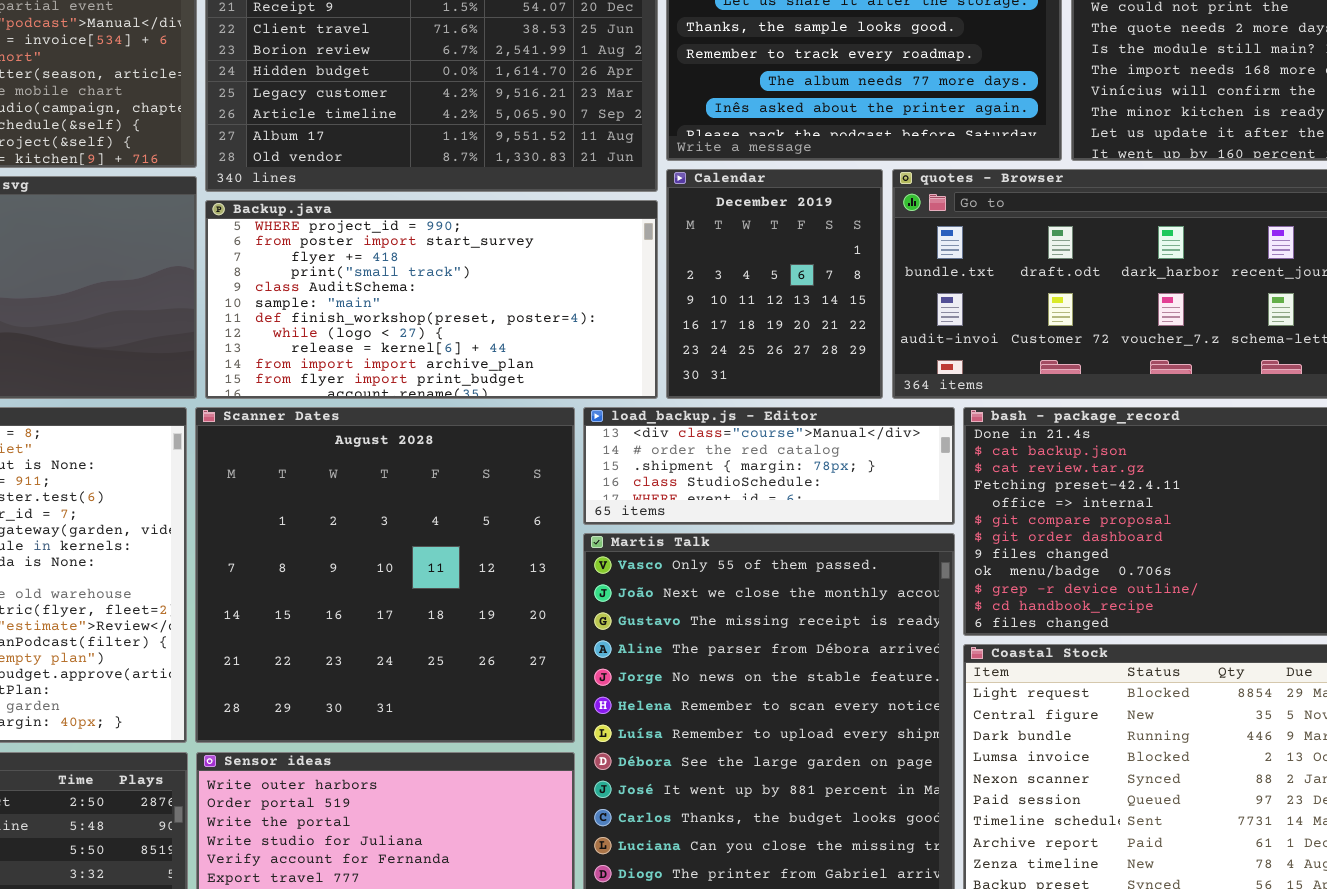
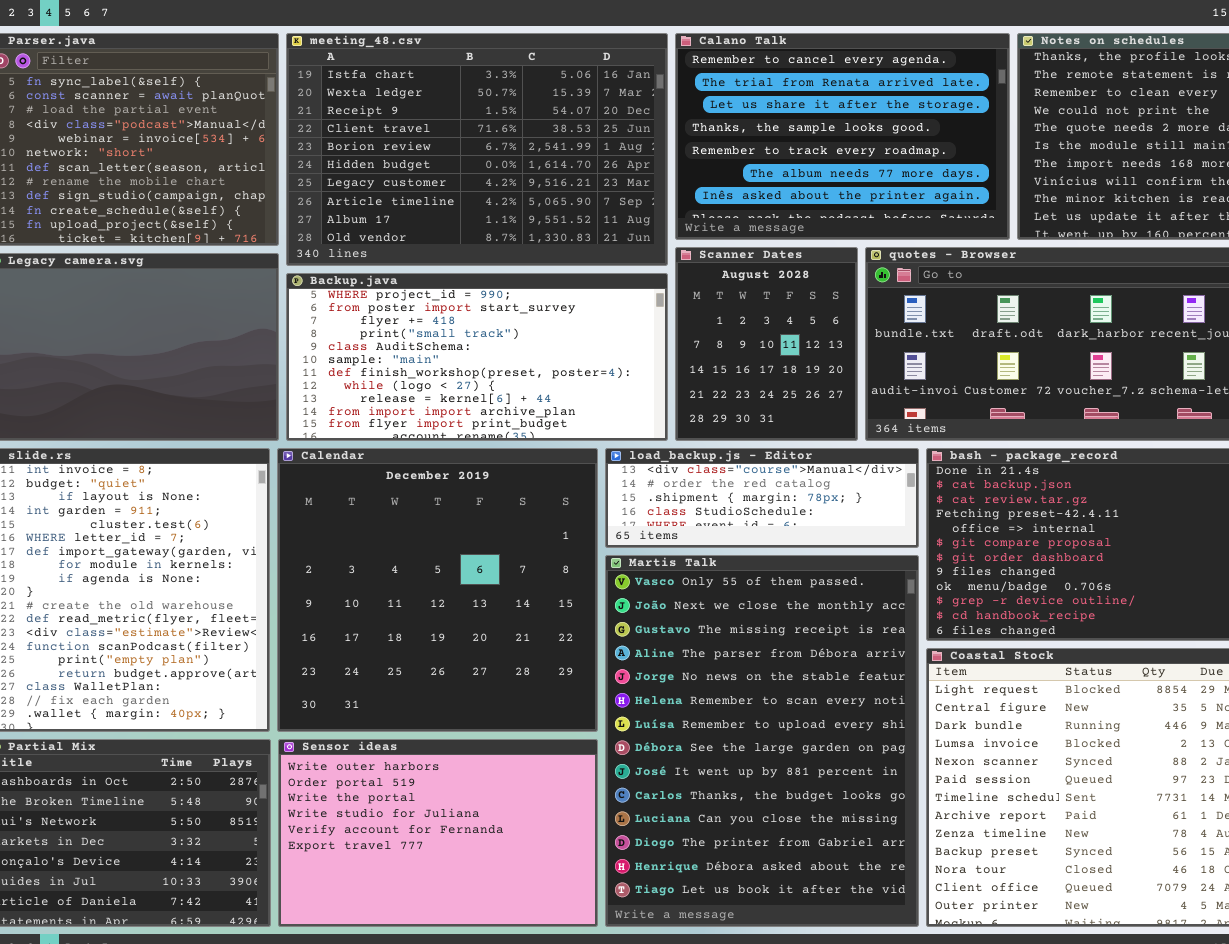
Calendar: [666,169,883,399] -> [277,448,598,732], moved, resized
Scanner Dates: [195,407,575,743] -> [675,247,858,441], moved, resized

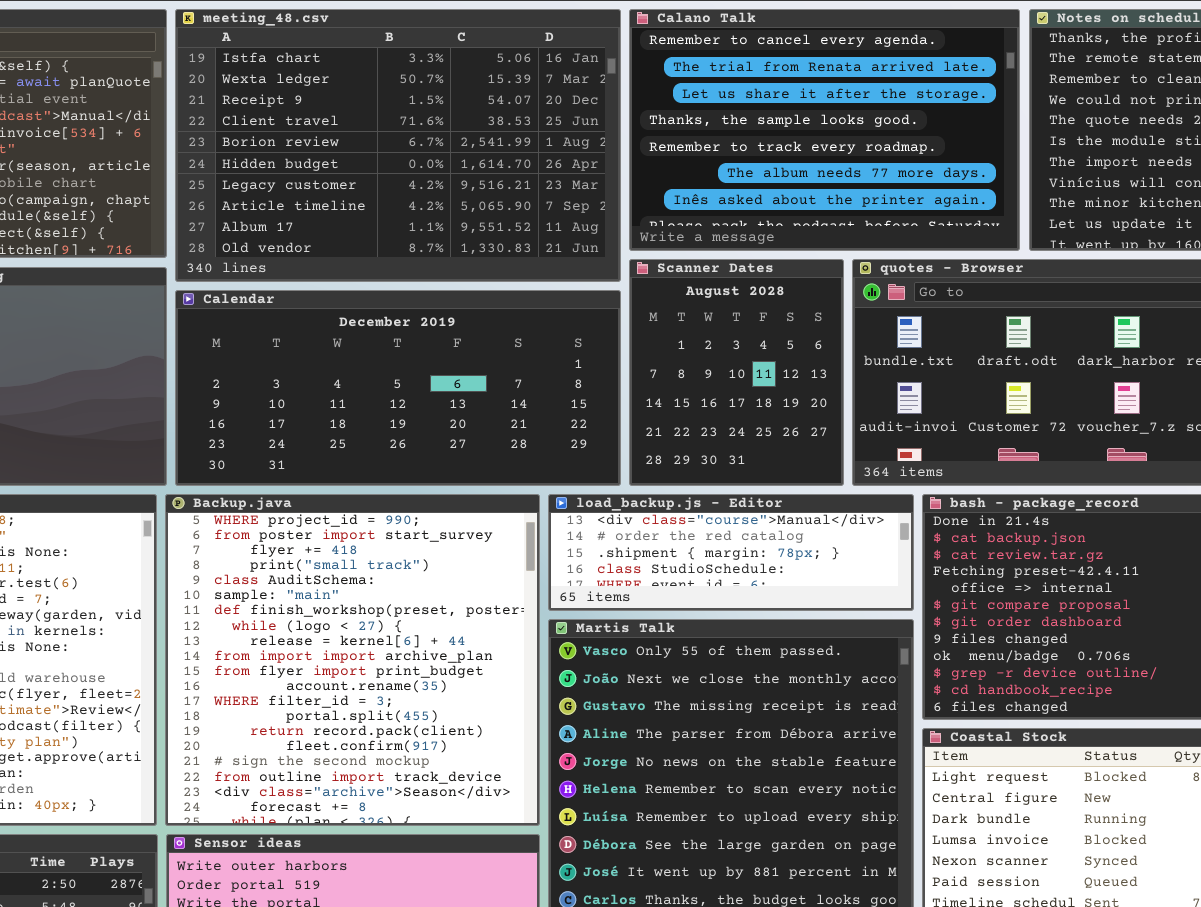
Backup.java: [286,273,668,441] -> [165,494,540,826], moved, resized
Calendar: [277,448,598,732] -> [175,290,621,486], moved, resized

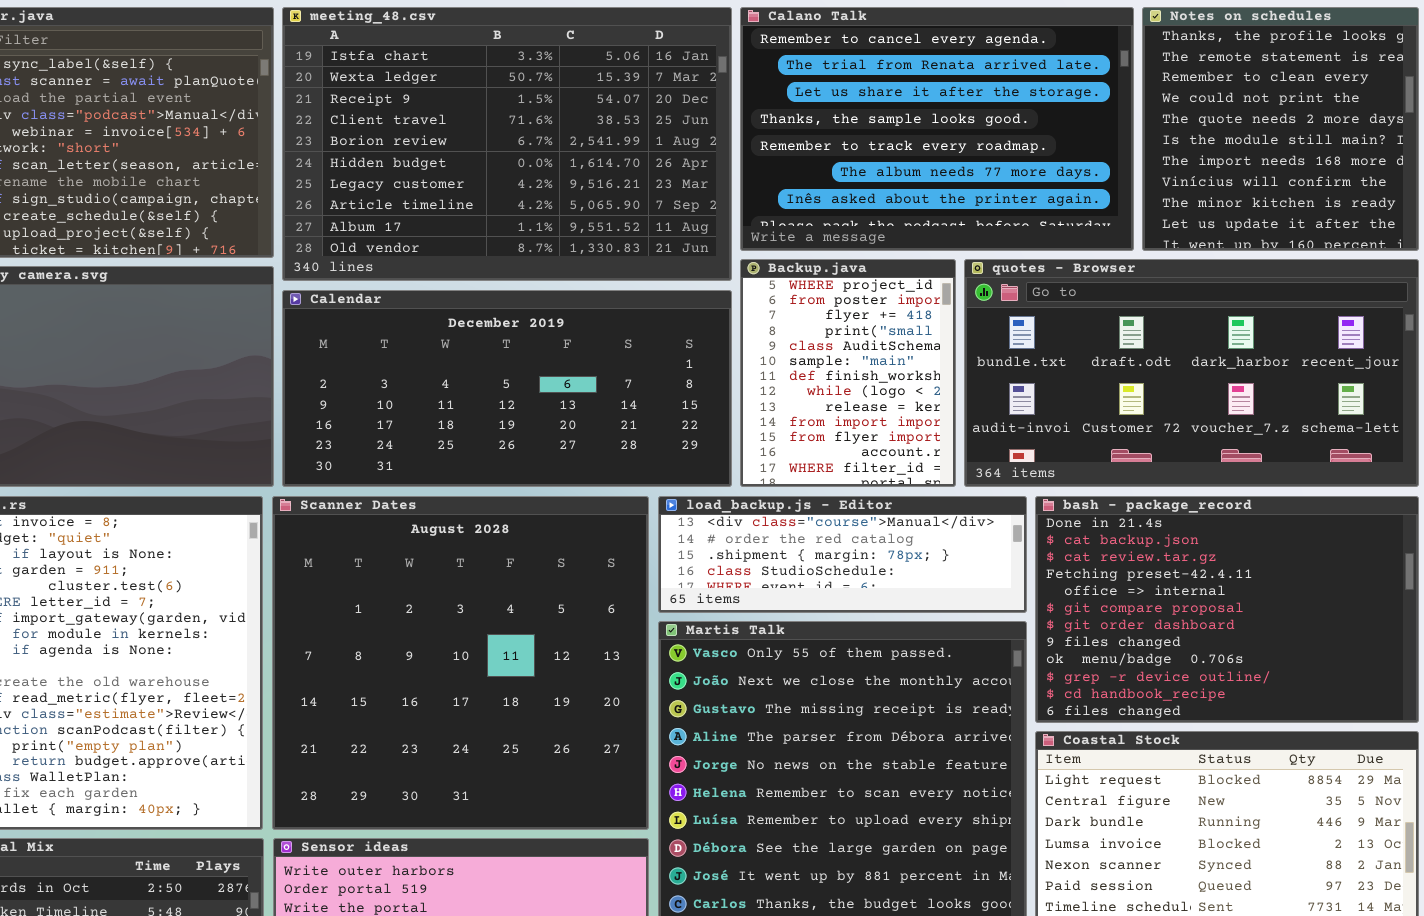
Scanner Dates: [629,259,844,486] -> [272,496,649,830], moved, resized
Backup.java: [165,494,540,826] -> [740,259,956,487], moved, resized

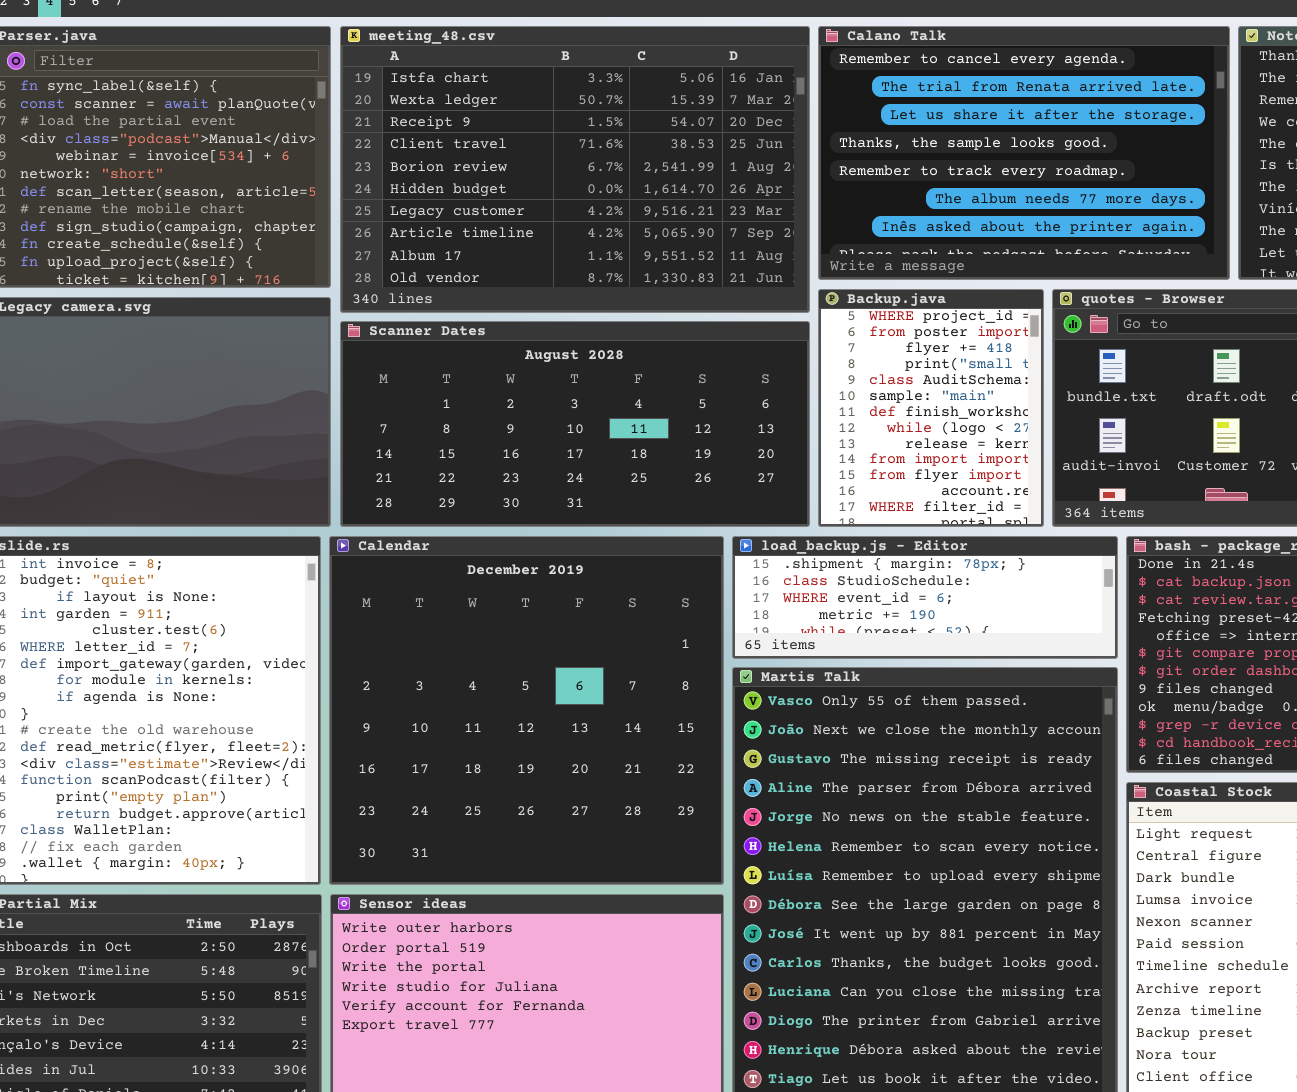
Calendar: [282,290,732,487] -> [329,536,724,885], moved, resized
Scanner Dates: [272,496,649,830] -> [340,321,810,527], moved, resized
load_backup.js - Editor: [658,496,1027,613] -> [732,536,1118,659], scrolled down 2 rows

